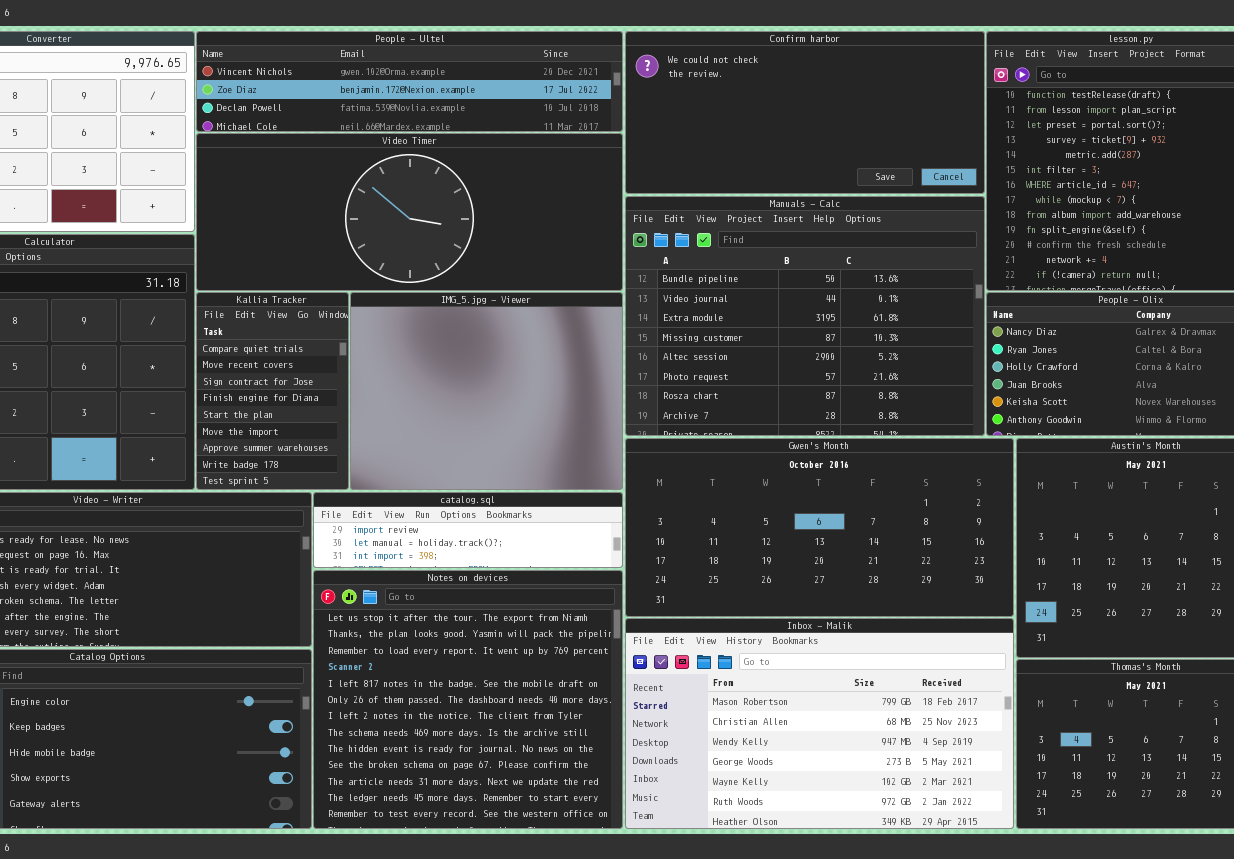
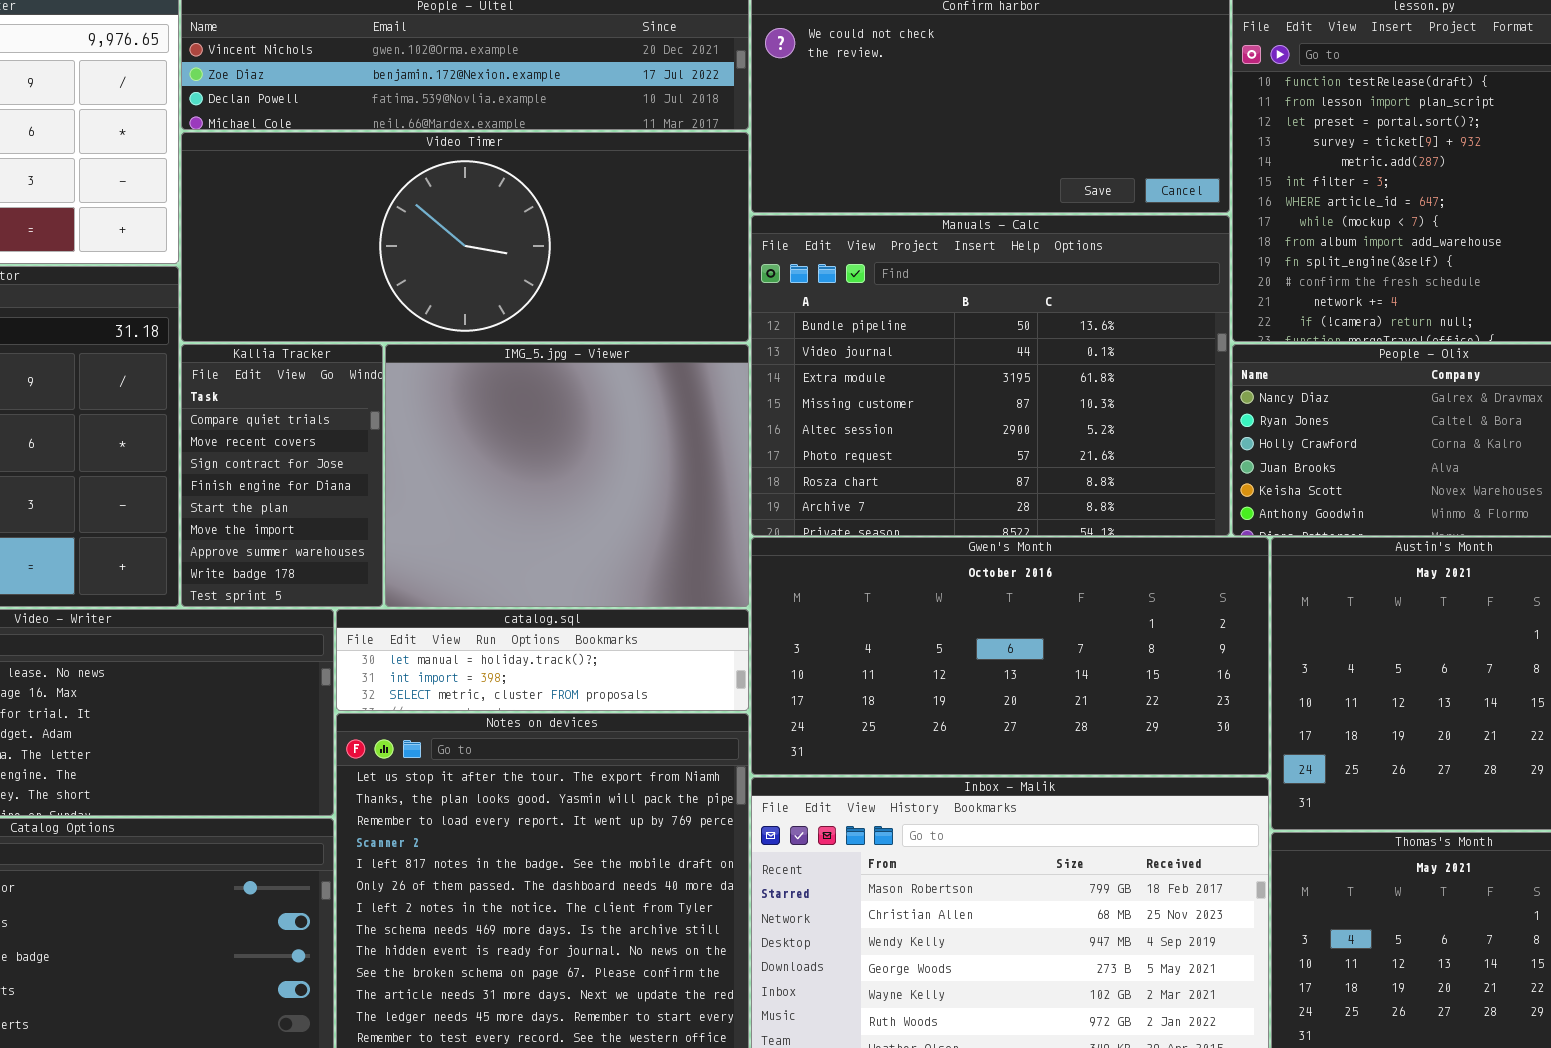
catalog.sql: [313,492,623,568] -> [336,609,749,711], scrolled down 1 row

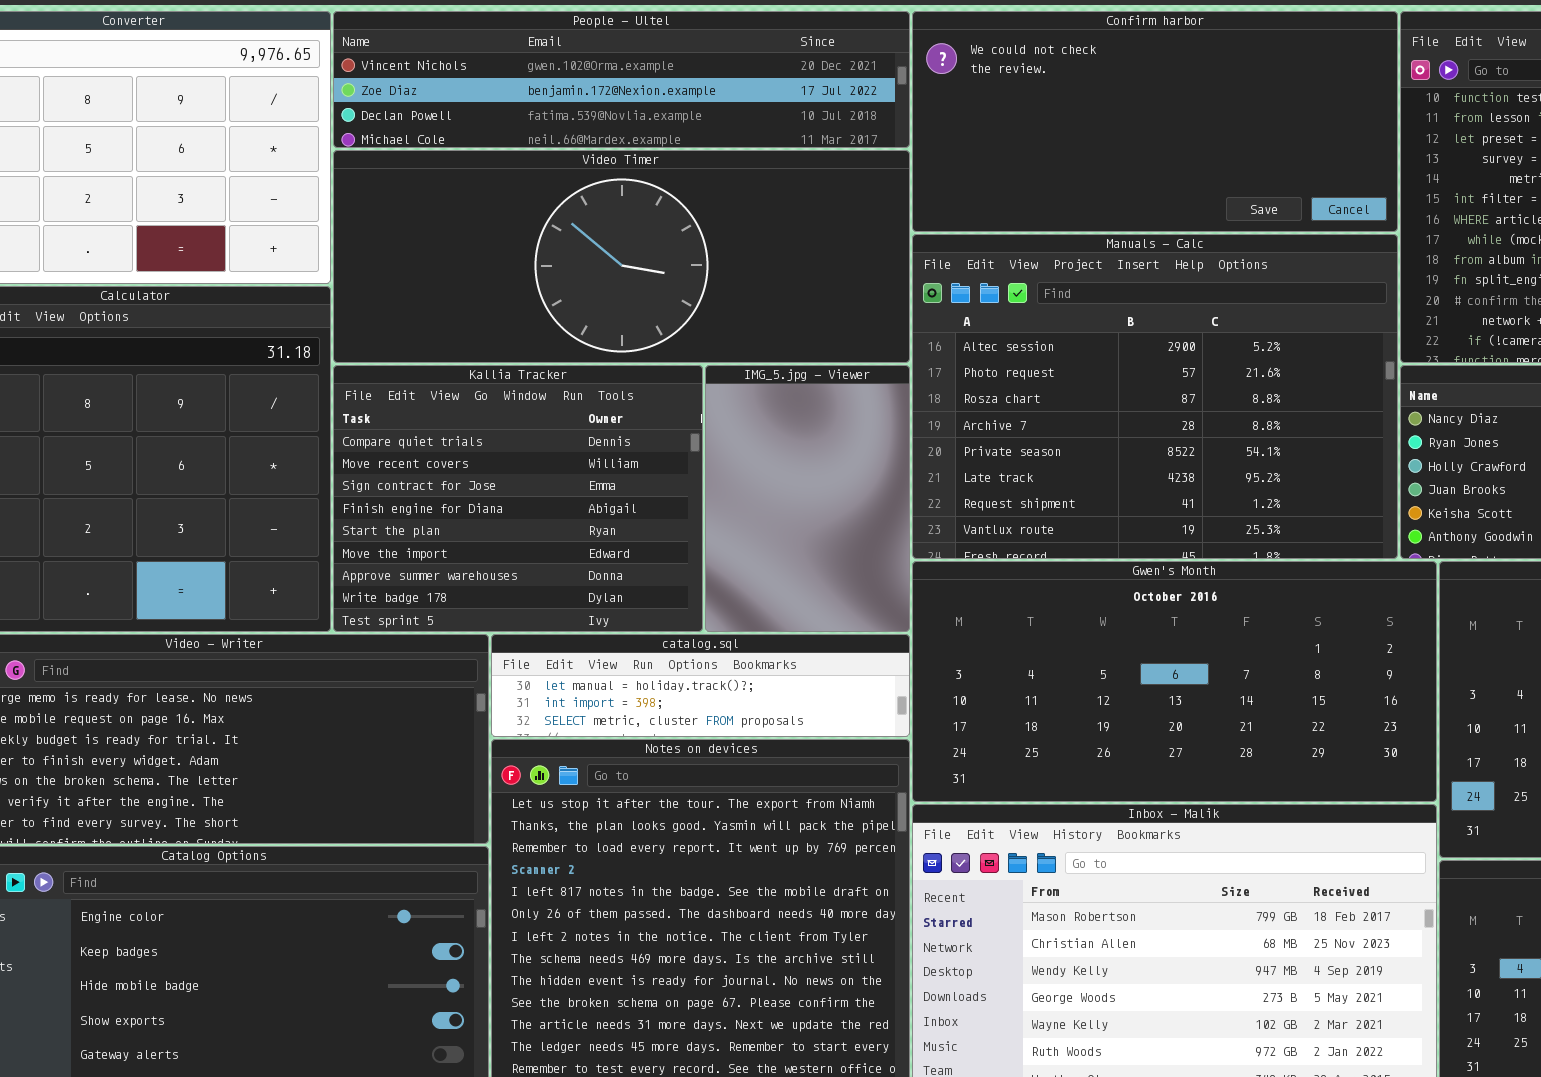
Manuals - Calc: [751,215,1230,536] -> [912,234,1398,559], scrolled down 4 rows
Kallia Tracker: [181,344,383,607] -> [333,365,703,632], resized
IMG_5.jpg - Viewer: [385,344,749,607] -> [705,365,910,632], resized

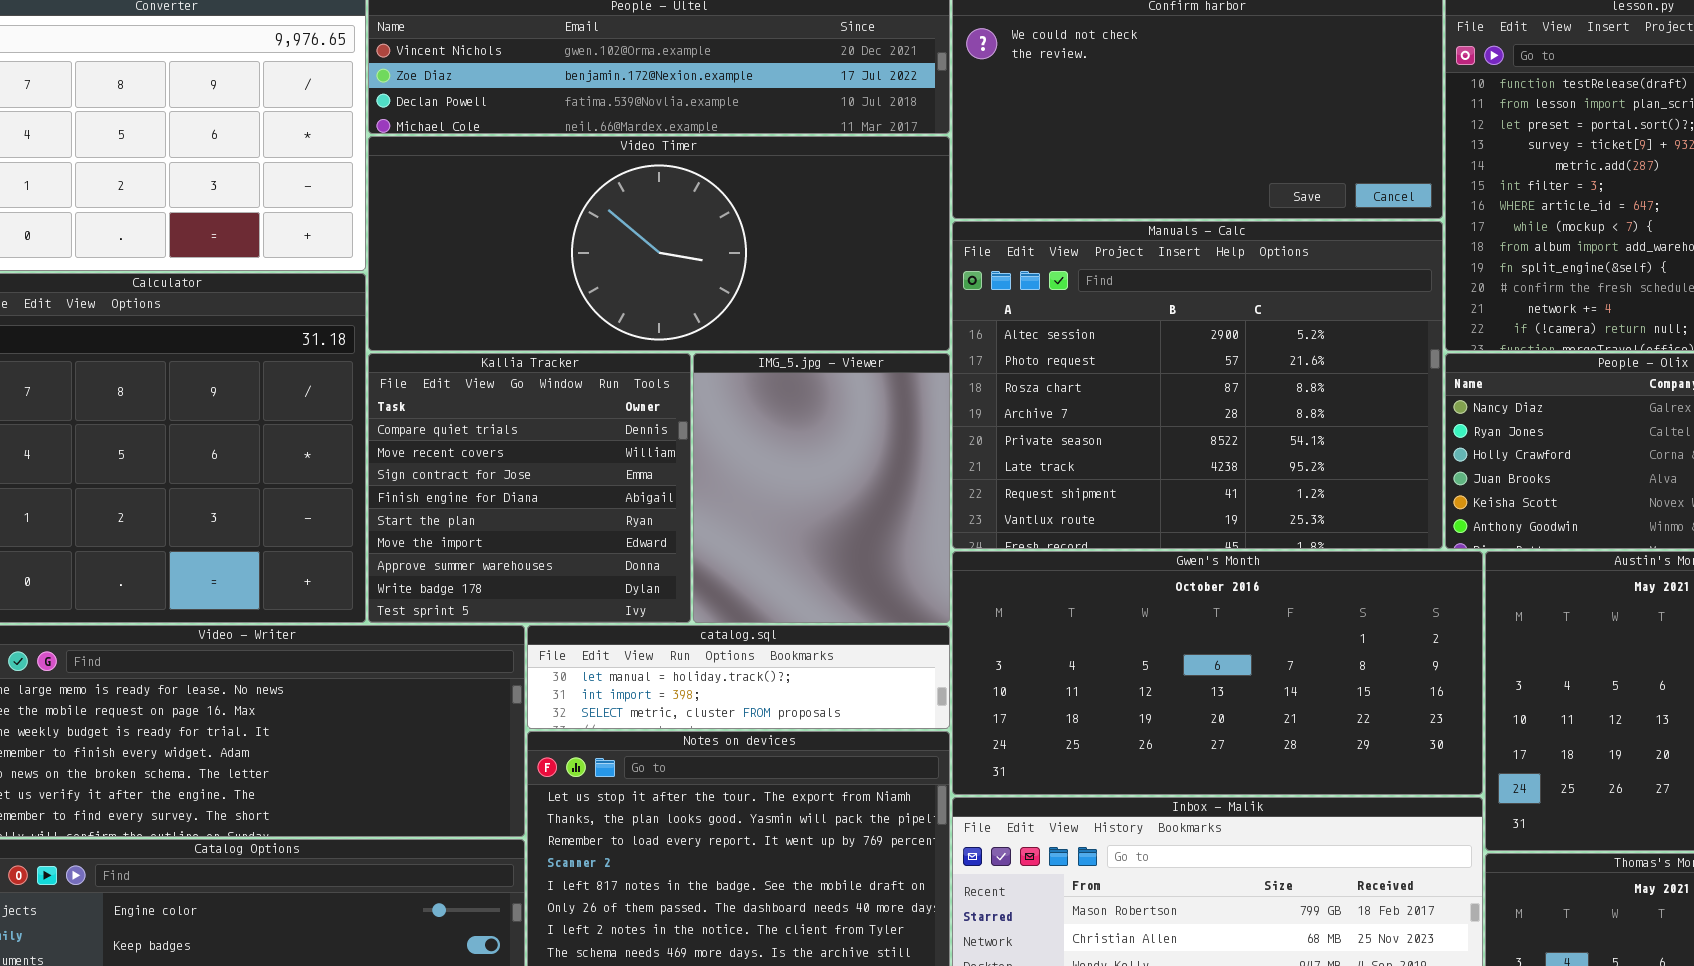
Kallia Tracker: [333,365,703,632] -> [368,353,691,623], resized
IMG_5.jpg - Viewer: [705,365,910,632] -> [693,353,950,623], resized

